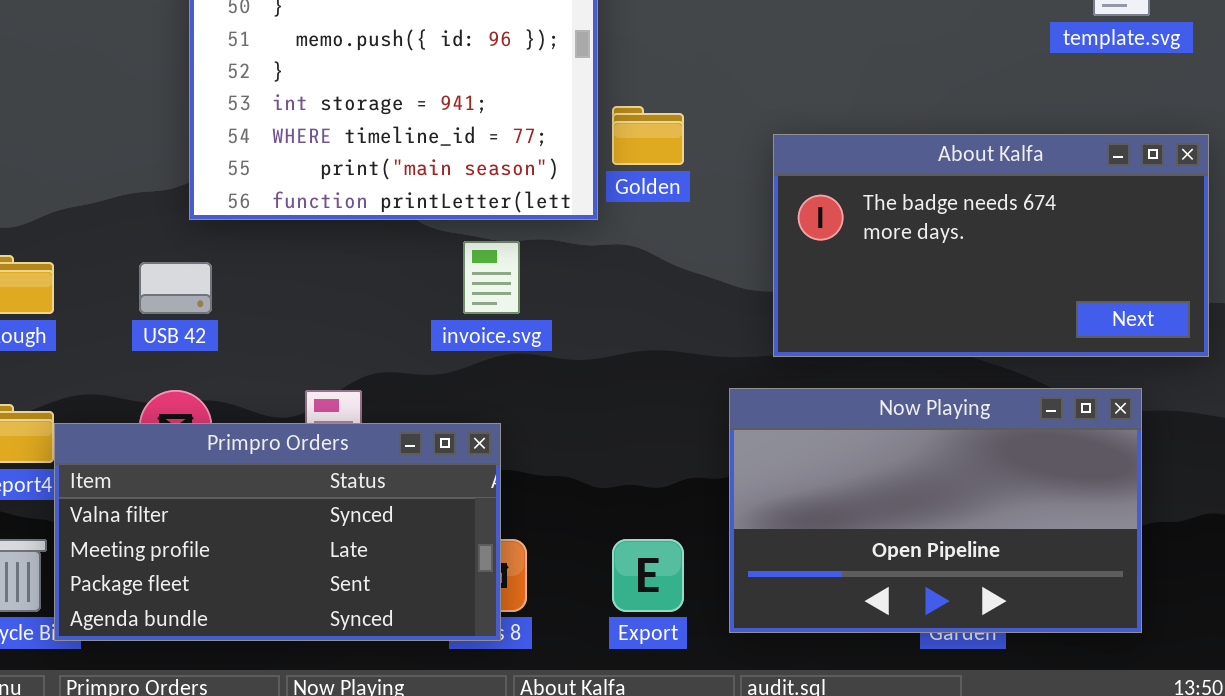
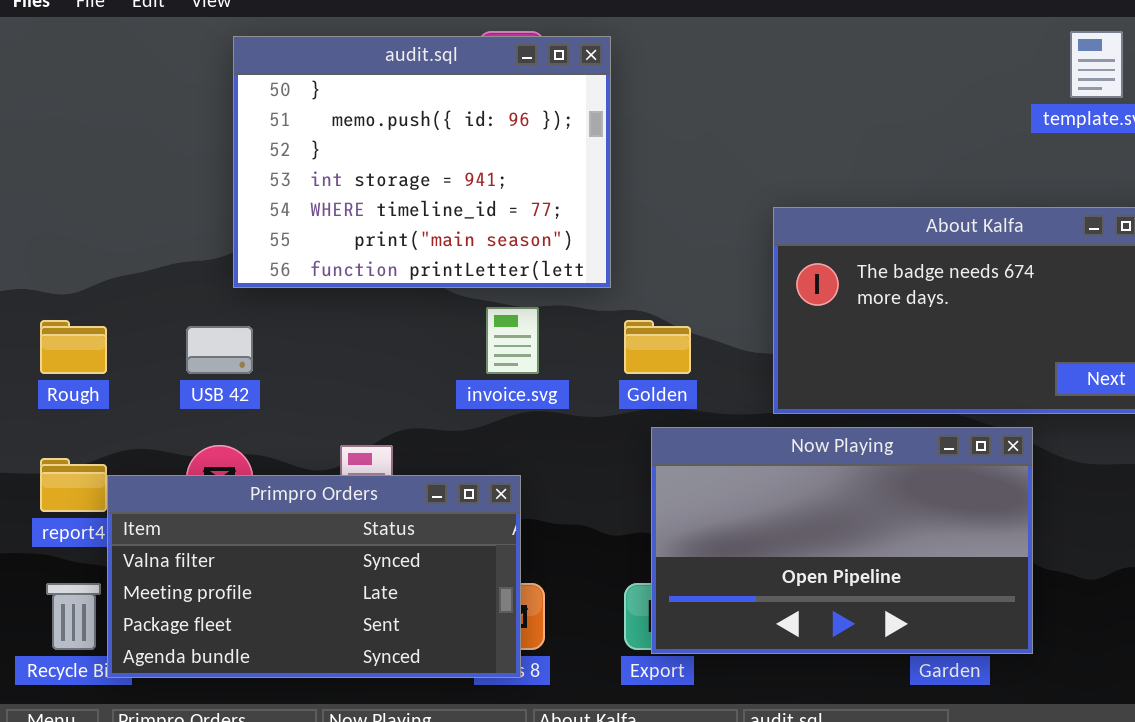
Golden: [612,106,684,165] -> [624,320,691,374], moved
Now Playing: [729,388,1142,633] -> [651,427,1033,654], moved

